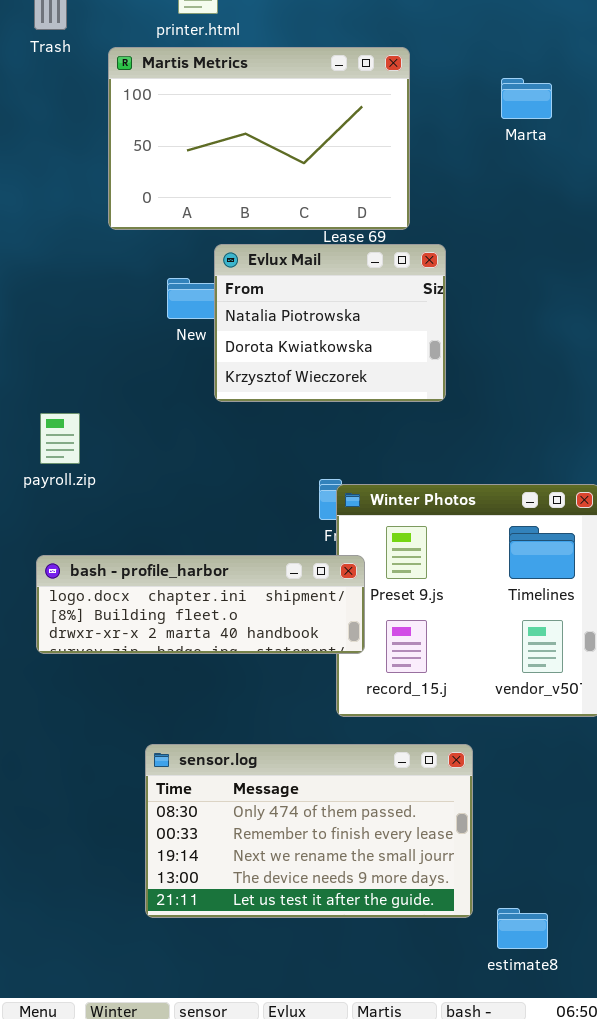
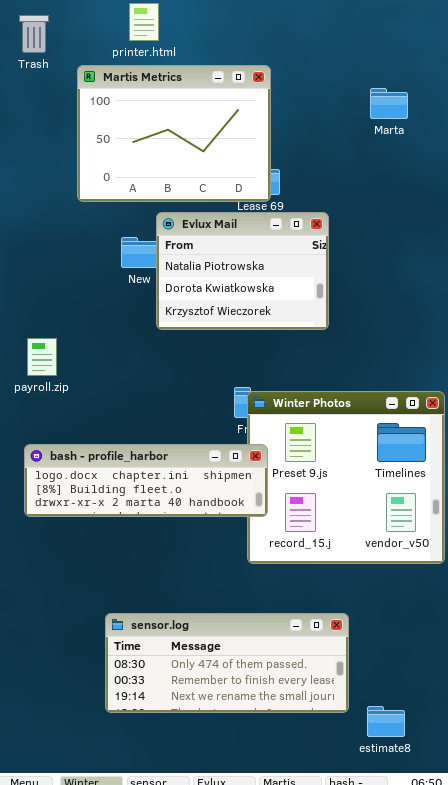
Martis Metrics: [108,47,410,230] -> [77,65,271,202], resized
sensor.log: [145,744,473,918] -> [105,613,349,713], resized

